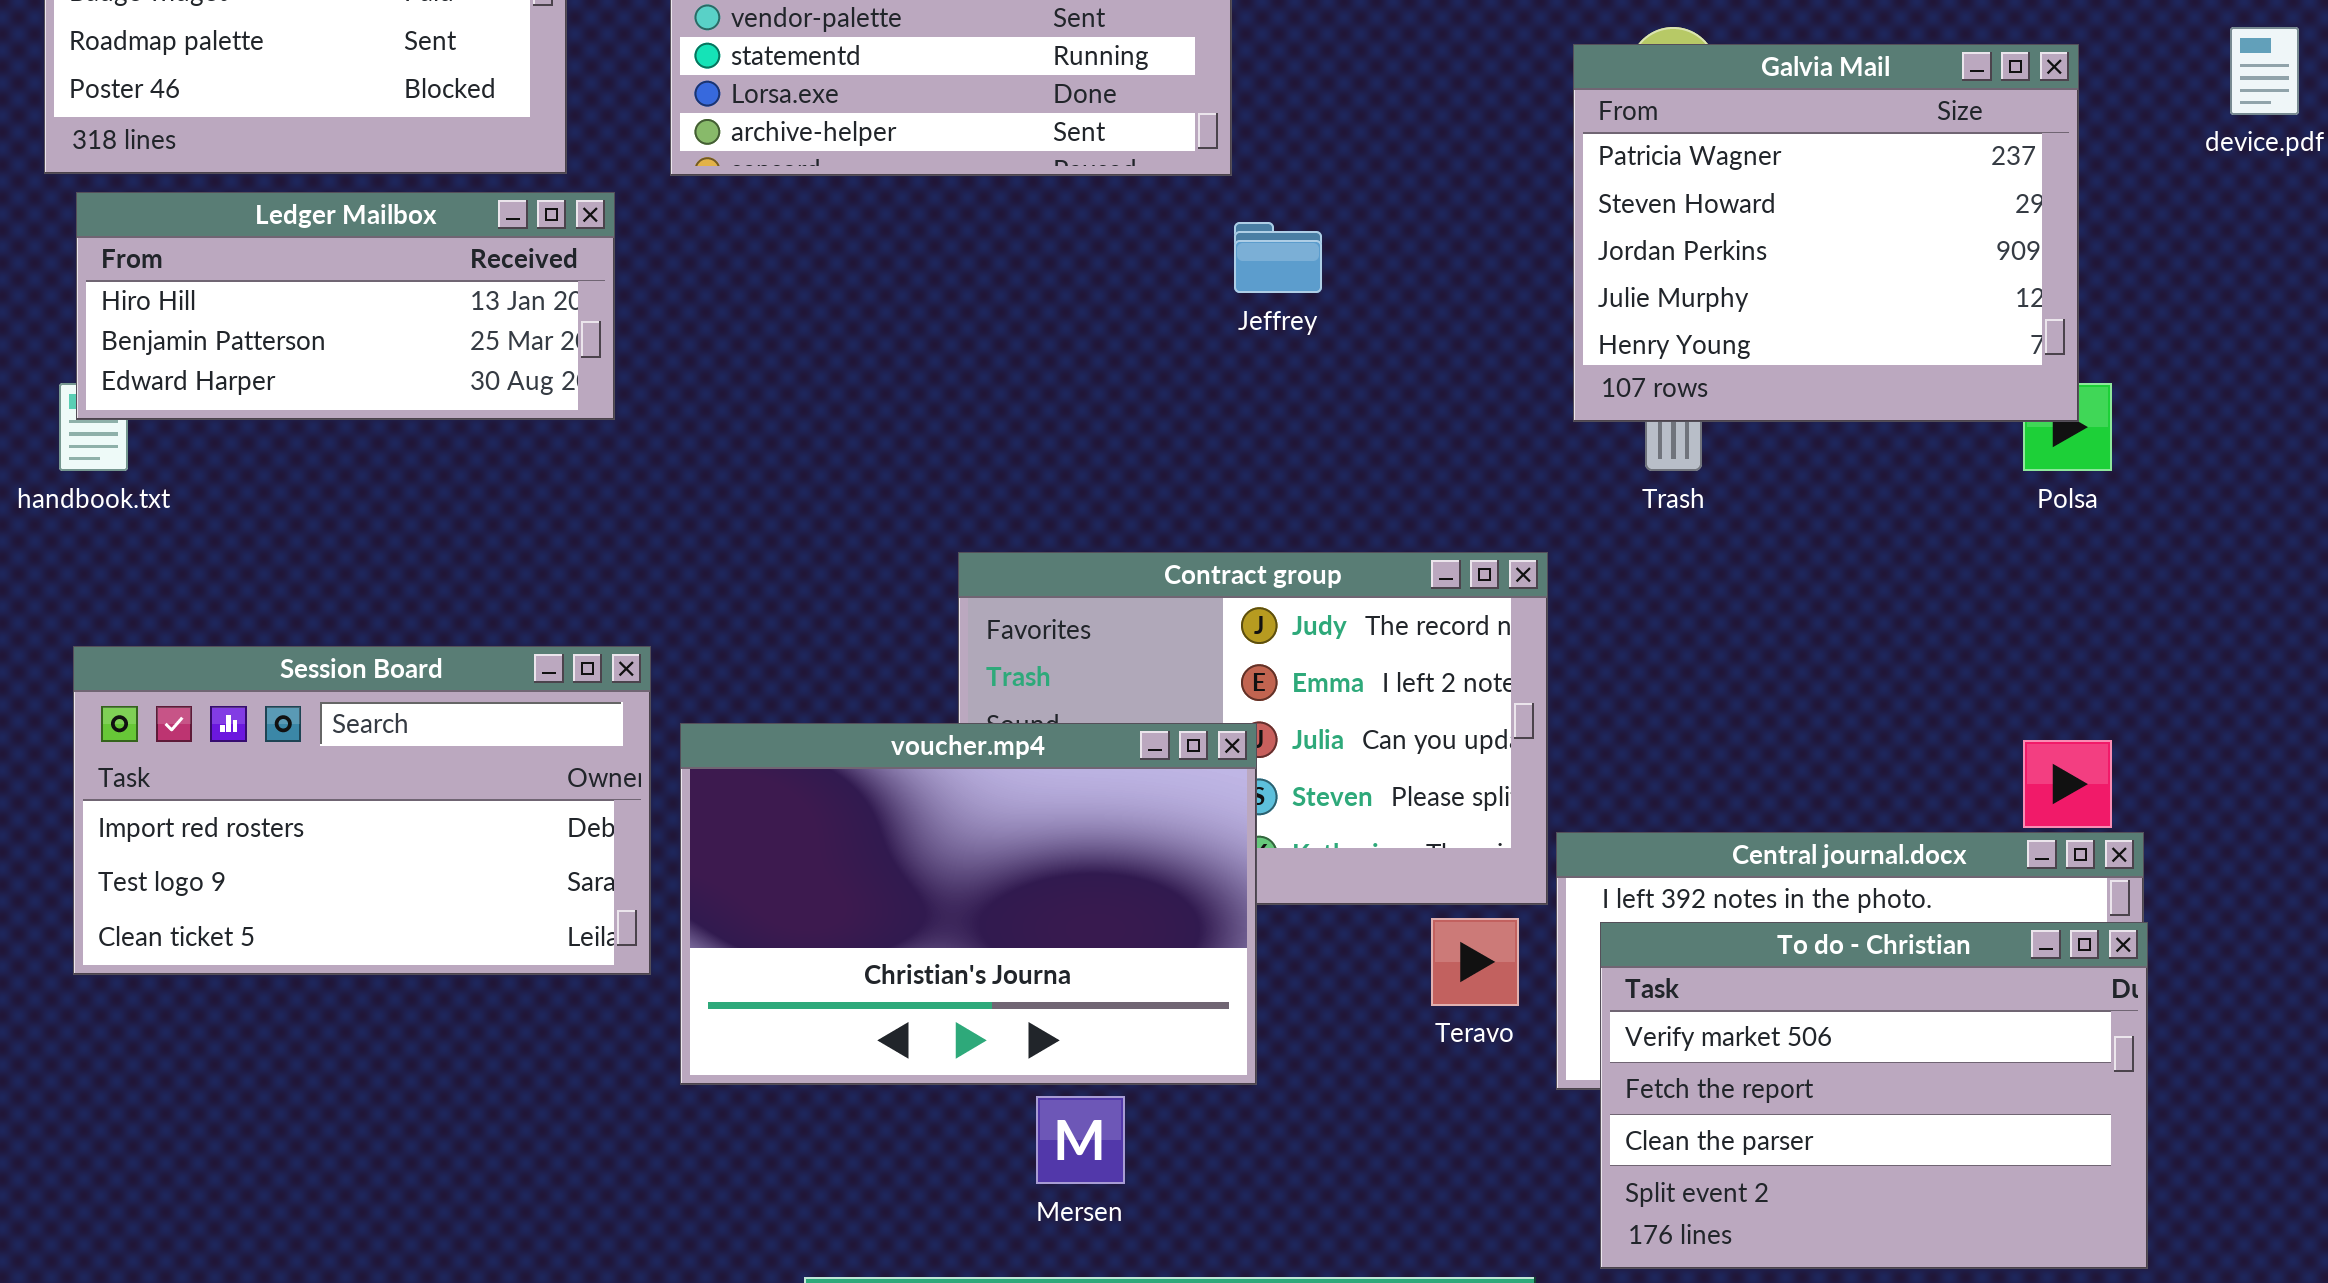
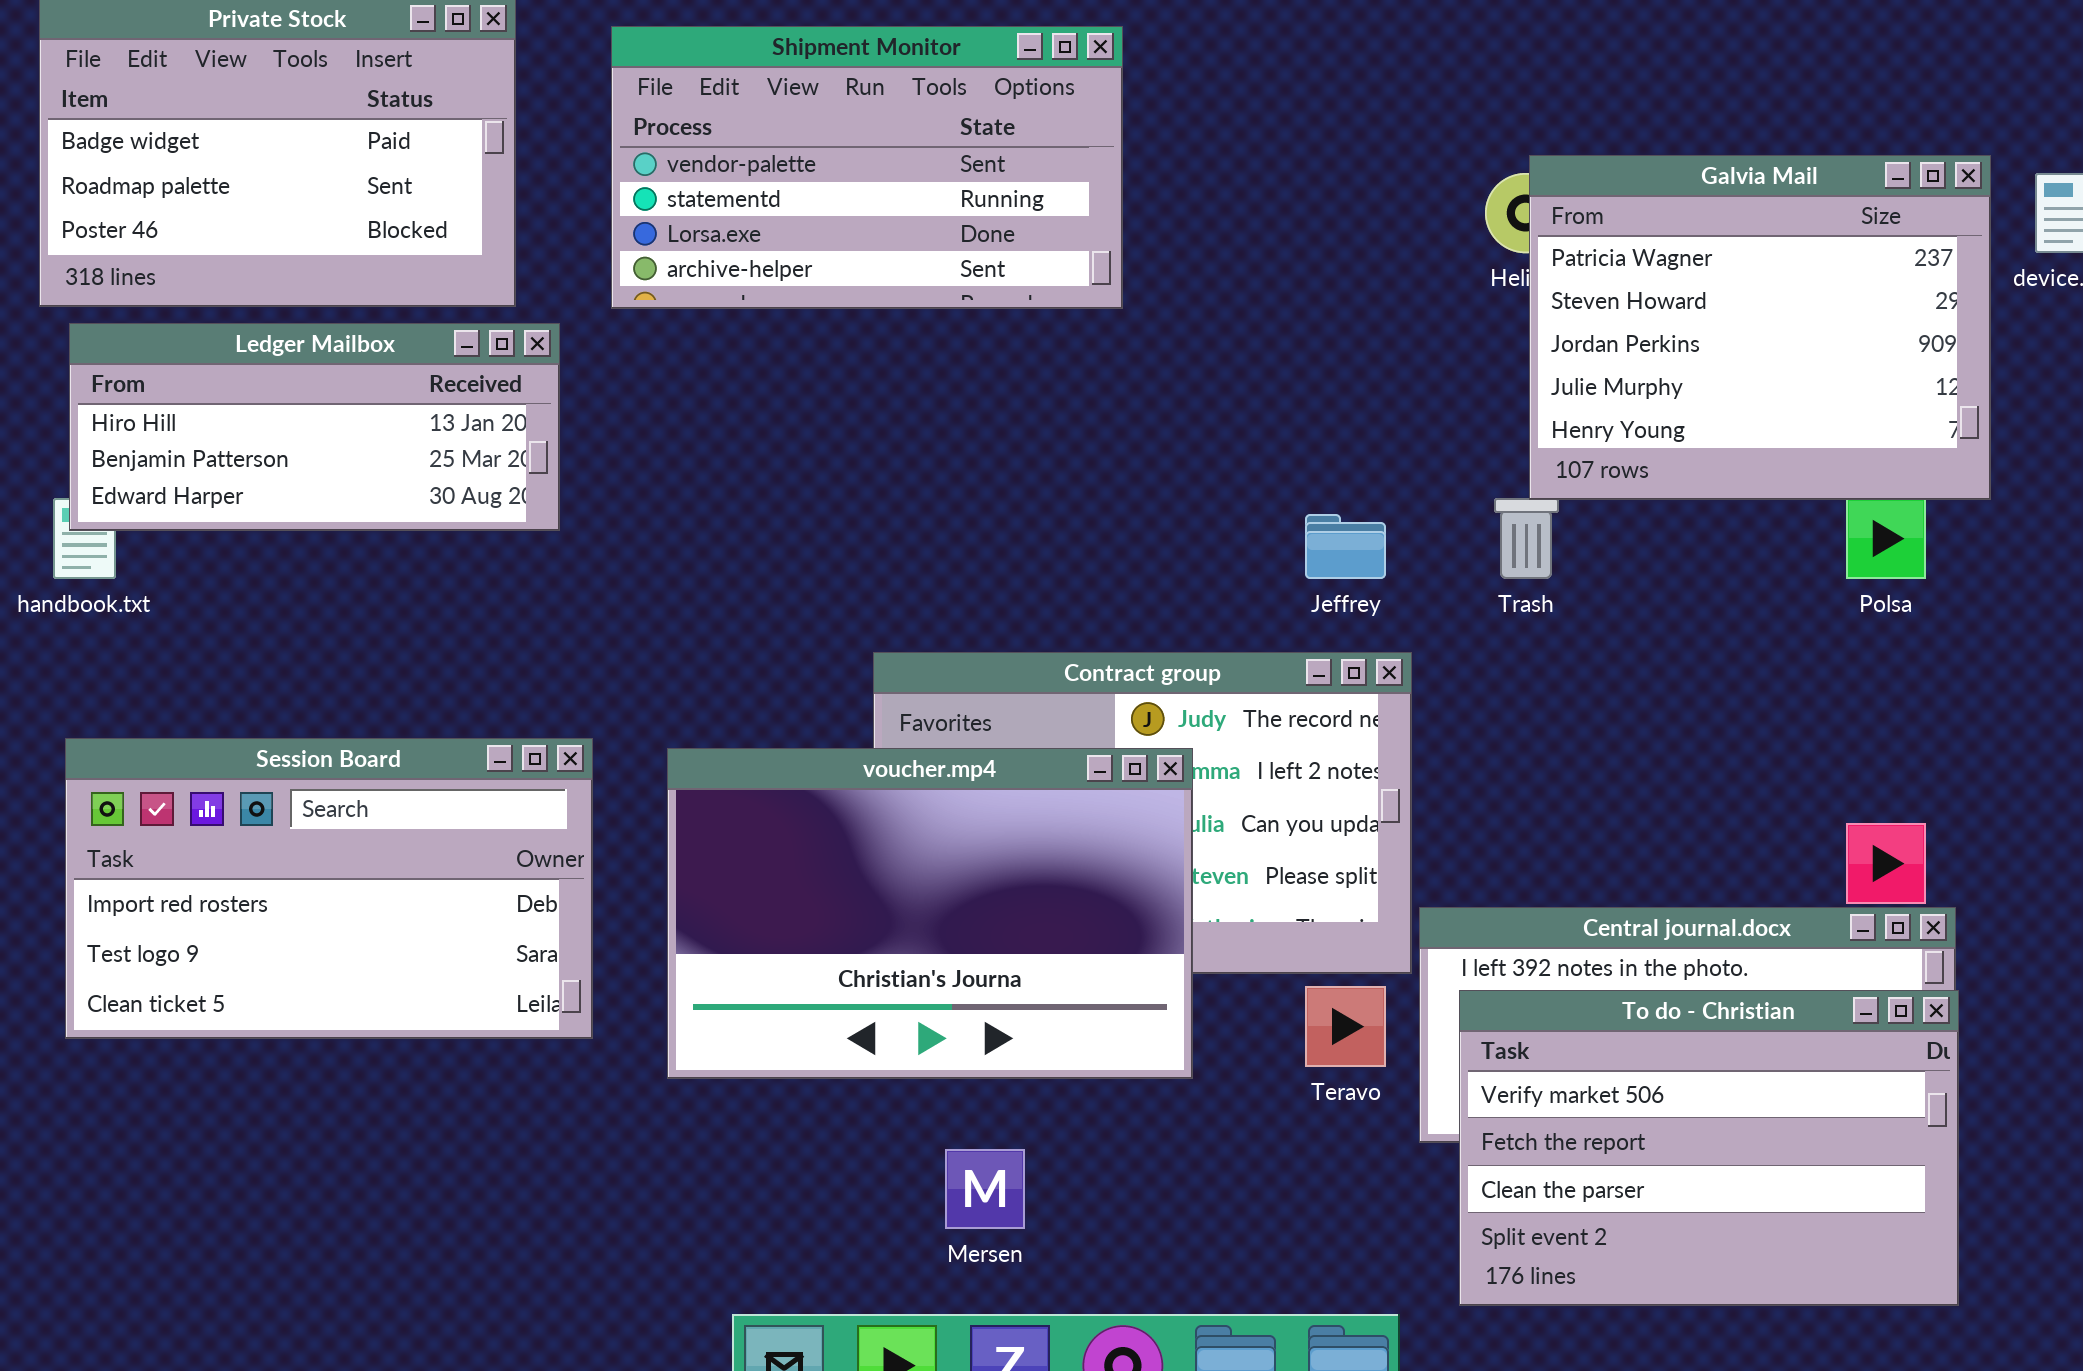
Galvia Mail: [1573,44,2079,422] -> [1529,155,1991,500], moved
Jeffrey: [1234,222,1322,293] -> [1305,514,1386,579], moved
voucher.mp4: [680,723,1257,1085] -> [667,748,1193,1079], moved

